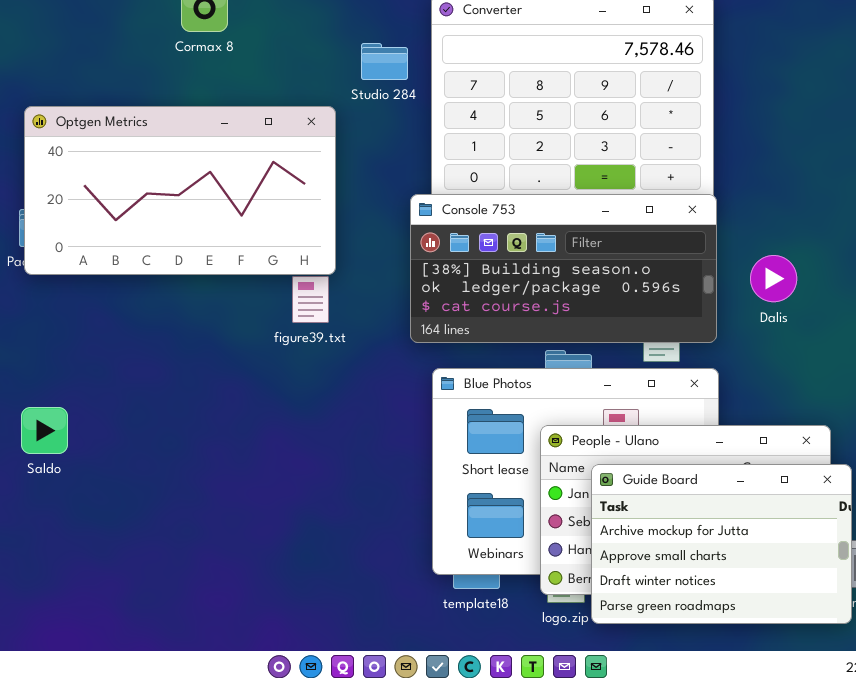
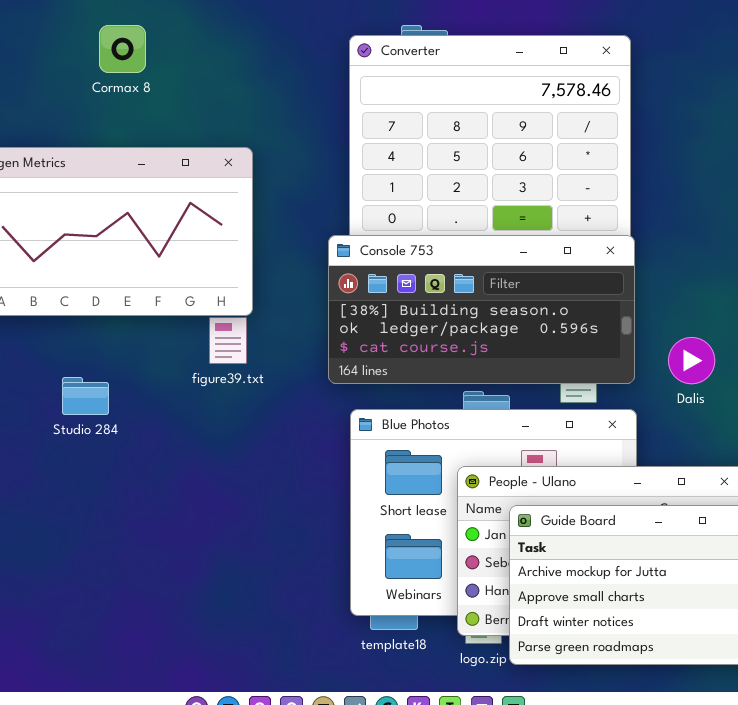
Studio 284: [361,43,408,80] -> [62,377,109,415], moved
Dalis: [750,255,797,302] -> [668,337,715,384], moved

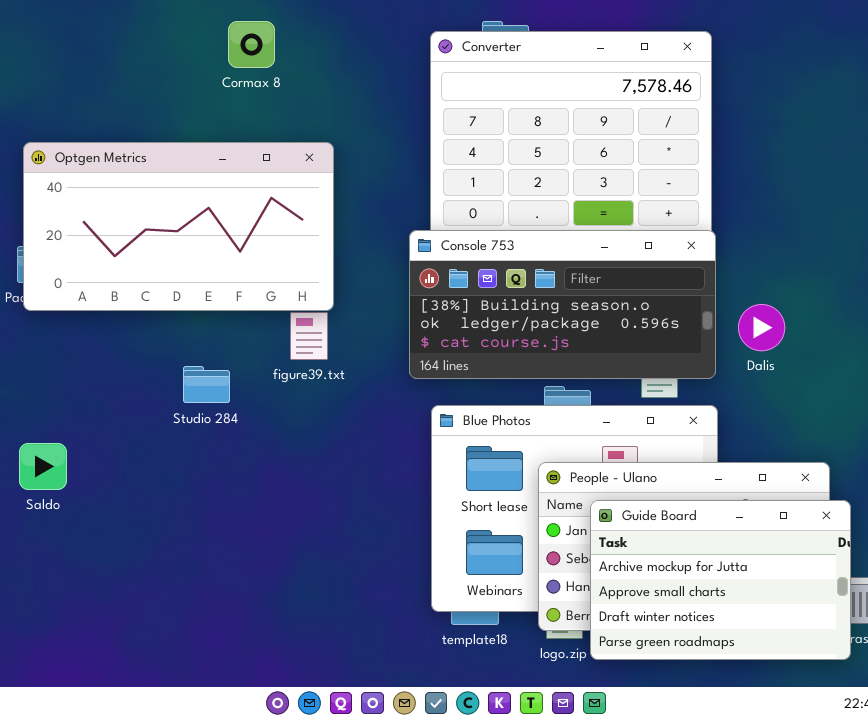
Cormax 8: [99,25,146,73] -> [228,21,275,68], moved
Dalis: [668,337,715,384] -> [738,304,785,351], moved
Studio 284: [62,377,109,415] -> [183,366,230,403], moved

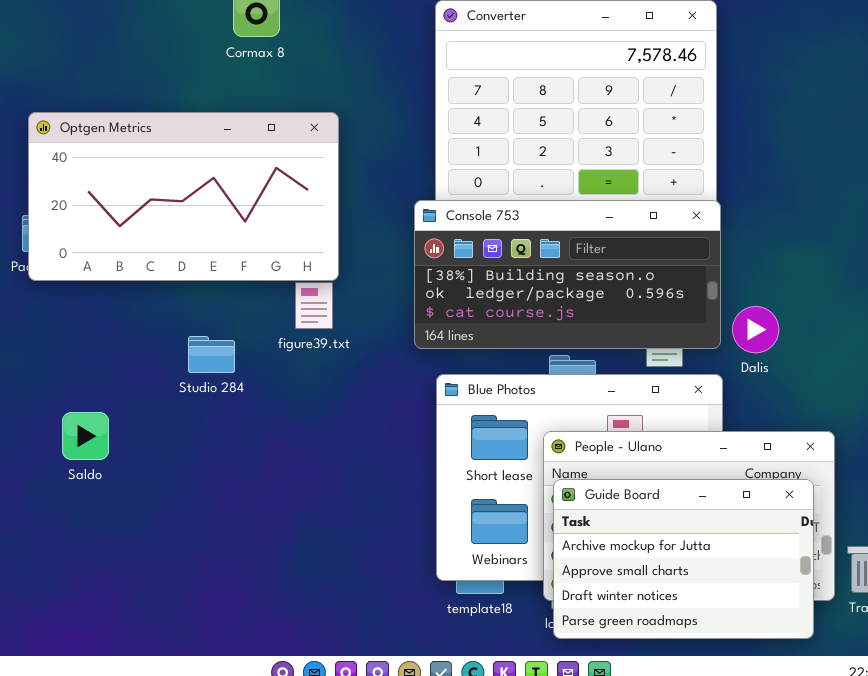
Dalis: [738,304,785,351] -> [732,306,779,353], moved
Saldo: [19,443,67,490] -> [62,412,109,460], moved
Guide Board: [590,500,851,660] -> [553,479,814,639], moved

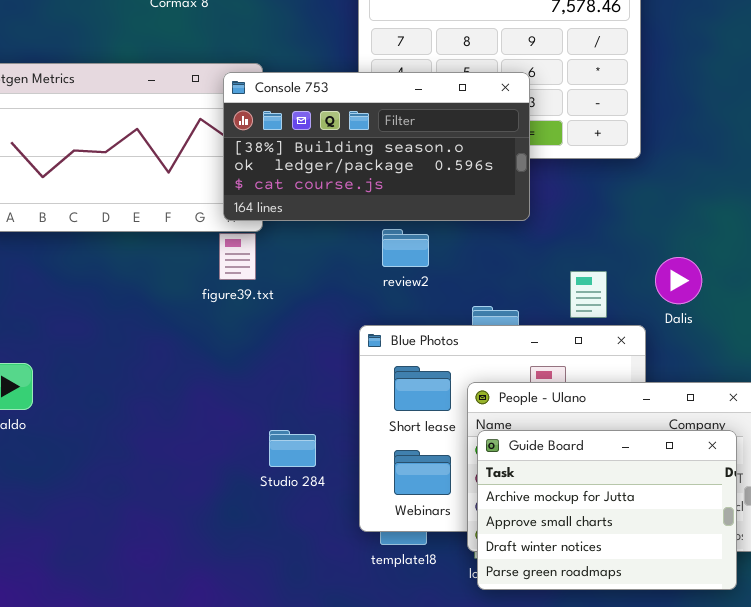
Console 753: [414,200,721,349] -> [223,72,530,221], moved
Studio 284: [188,336,235,373] -> [269,430,316,467], moved

